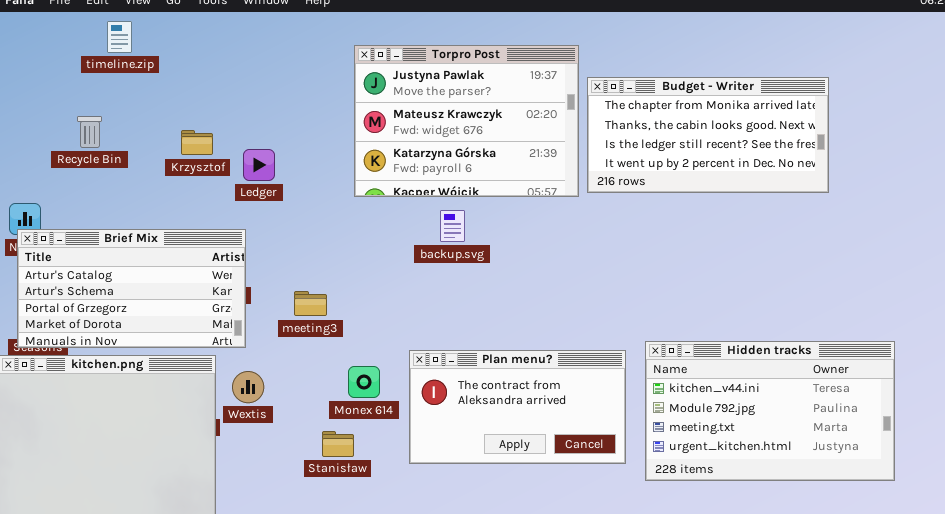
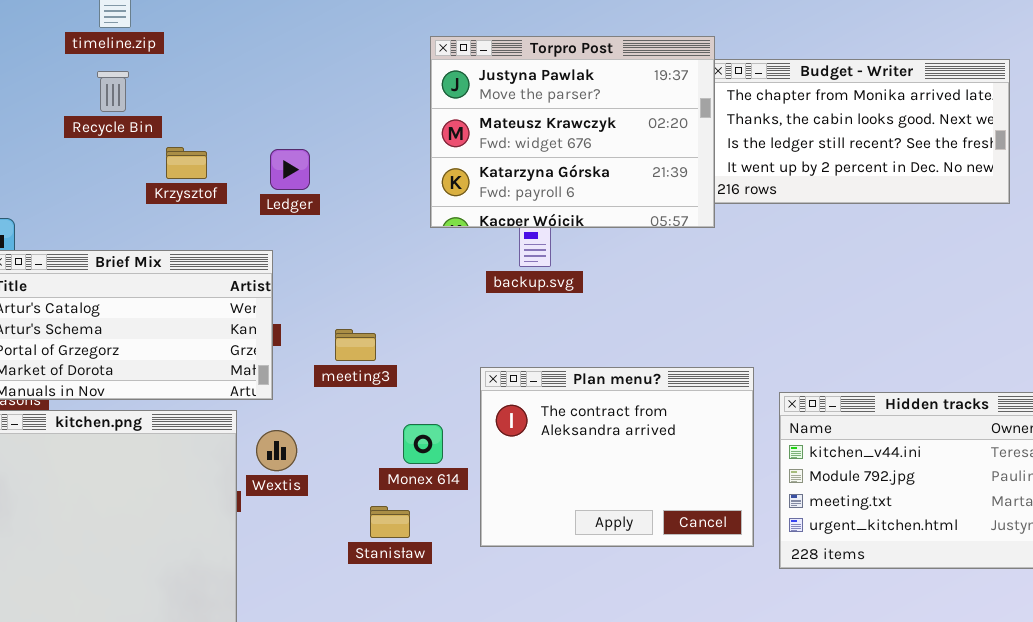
Torpro Post: [354,45,579,197] -> [430,36,715,228], moved
Recycle Bin: [77,116,102,148] -> [97,71,129,112], moved
Krzysztof: [181,130,213,155] -> [166,147,207,179], moved
Plan menu?: [409,350,626,464] -> [480,367,754,547], resized

